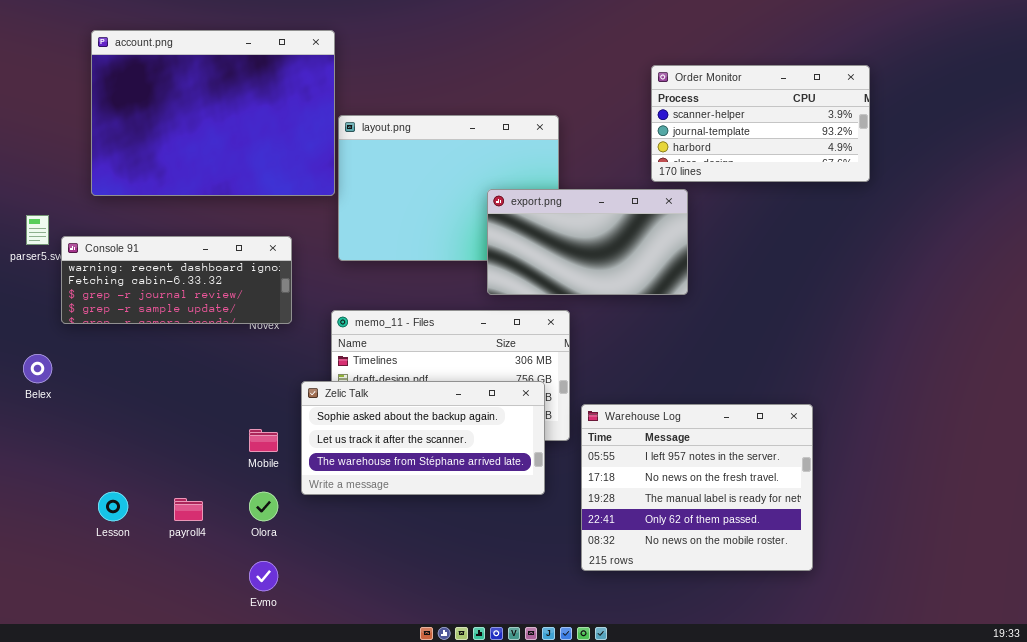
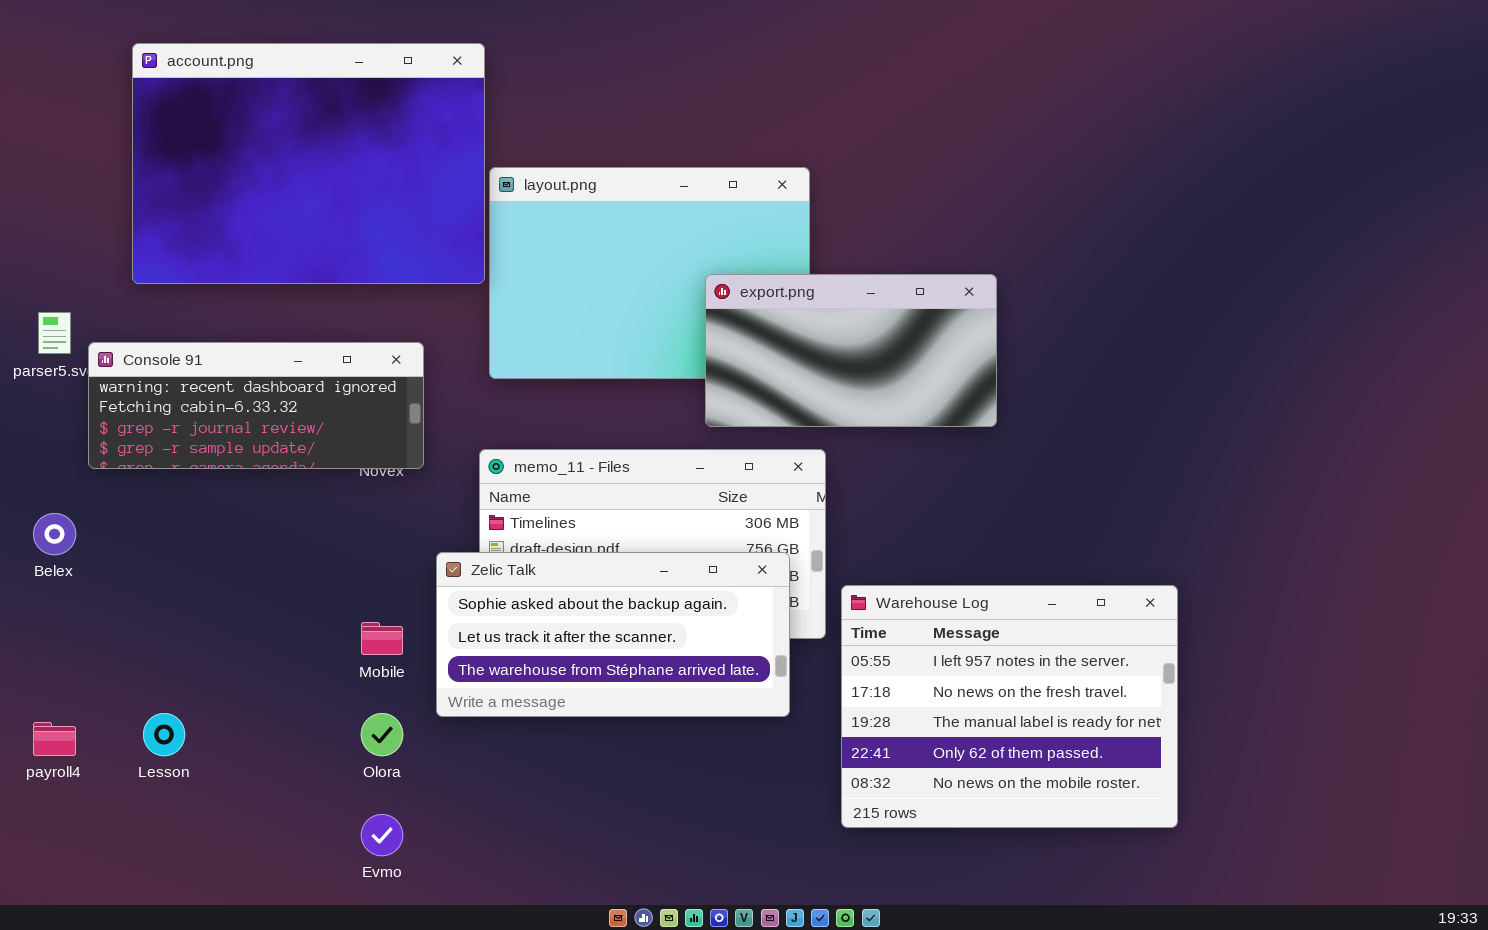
Order Monitor: [651,65,870,182] -> none, closed
payroll4: [174,498,203,521] -> [33,722,76,756], moved

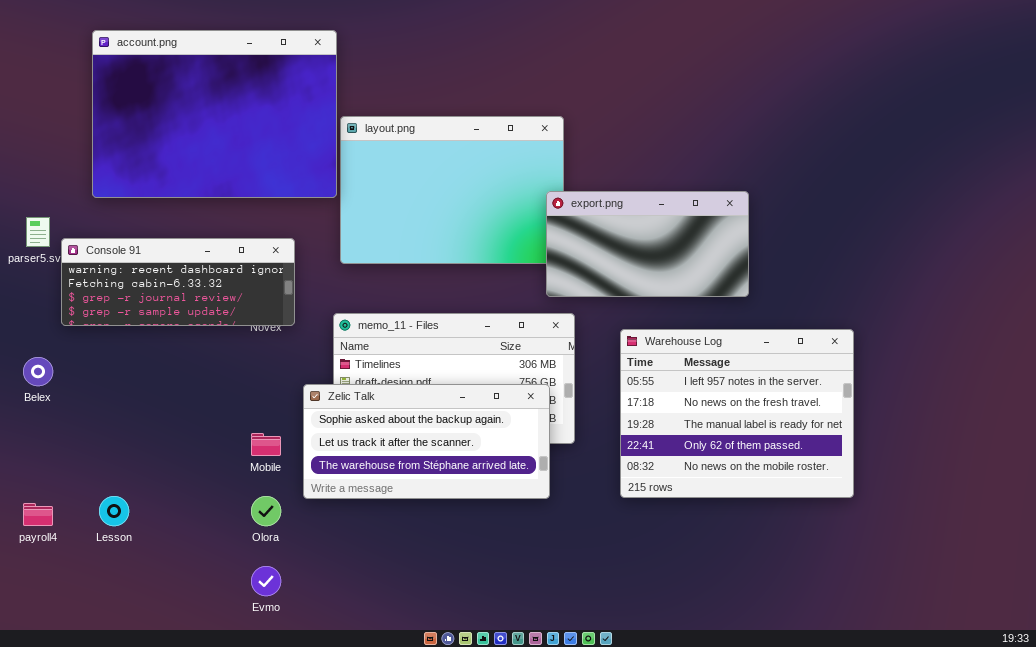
export.png: [705,274,997,427] -> [546,191,749,297], moved
Warehouse Log: [841,585,1178,828] -> [620,329,854,498], moved

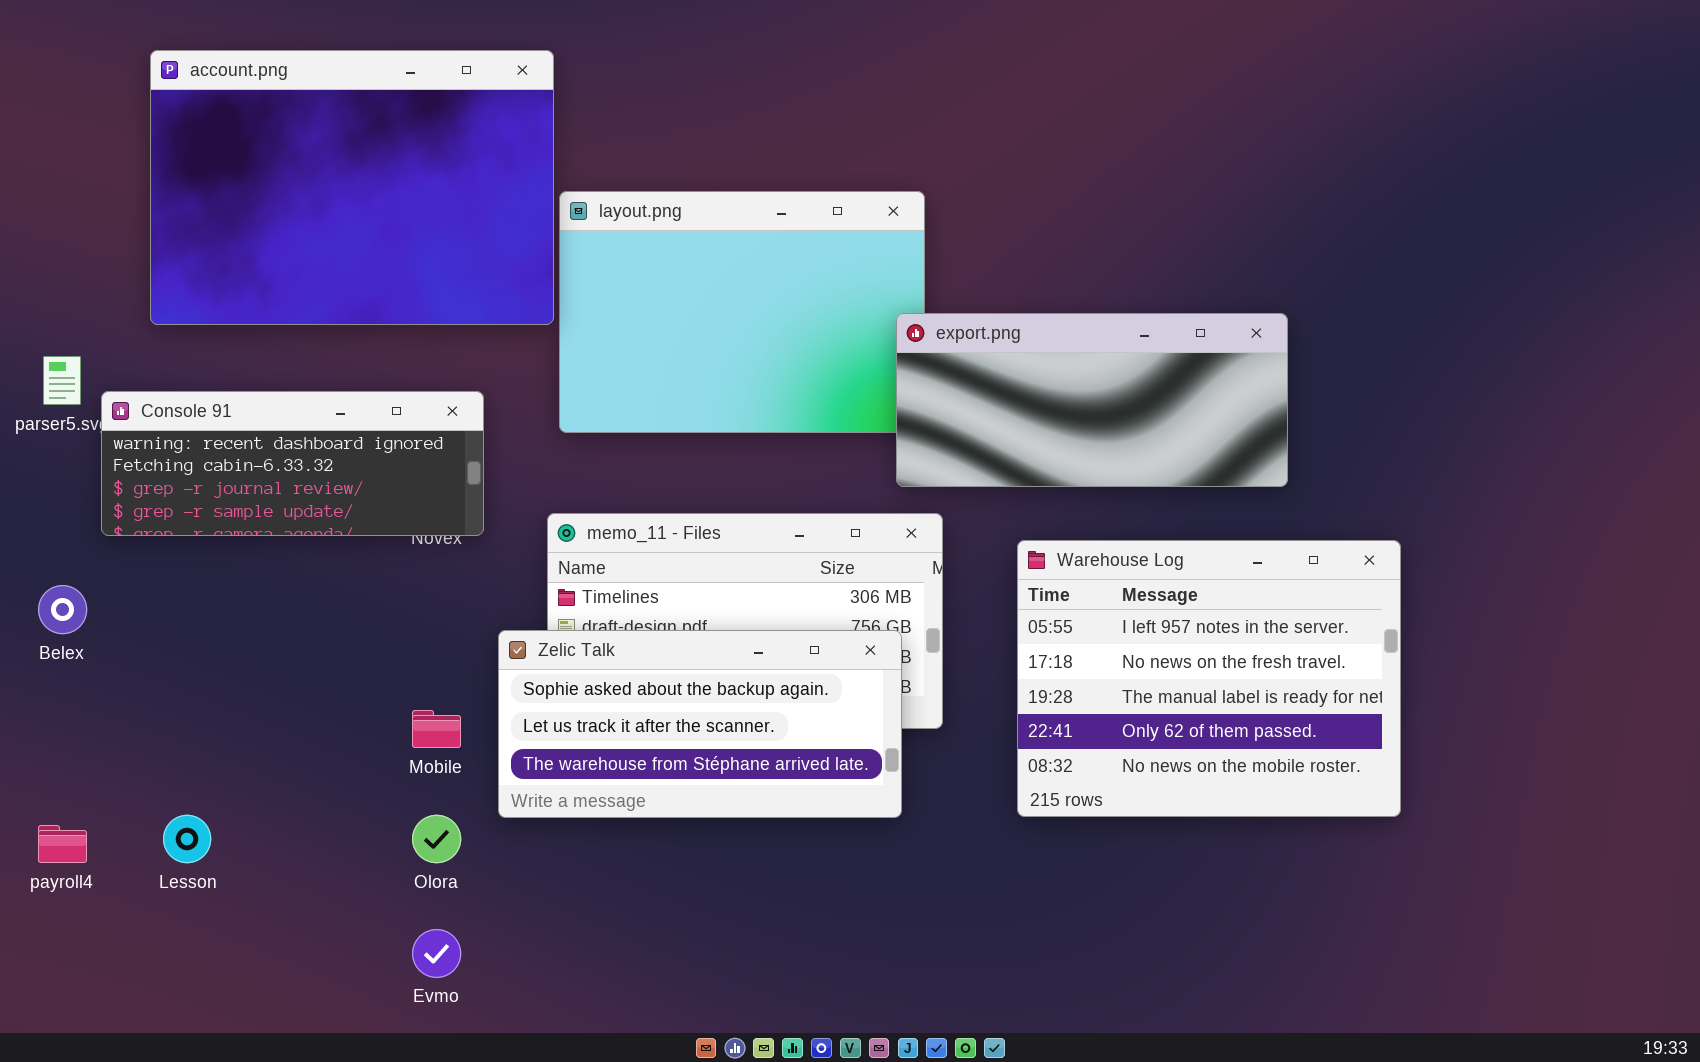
export.png: [546,191,749,297] -> [896,313,1288,487], resized

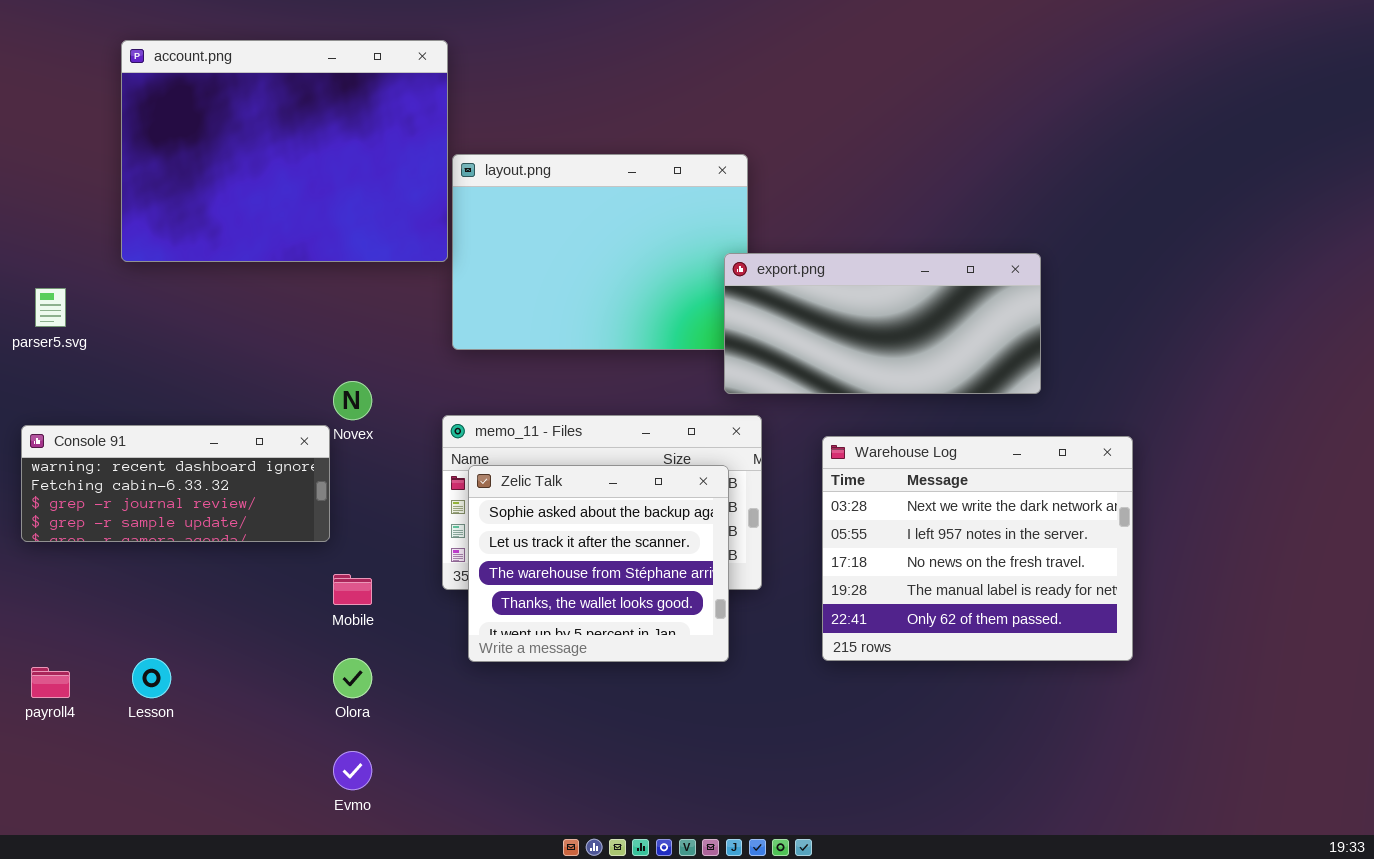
Console 91: [101,391,484,536] -> [21,425,330,542], moved
Warehouse Log: [1017,540,1401,817] -> [822,436,1133,661], scrolled up 1 row
Zelic Talk: [498,630,902,818] -> [468,465,729,662], resized

